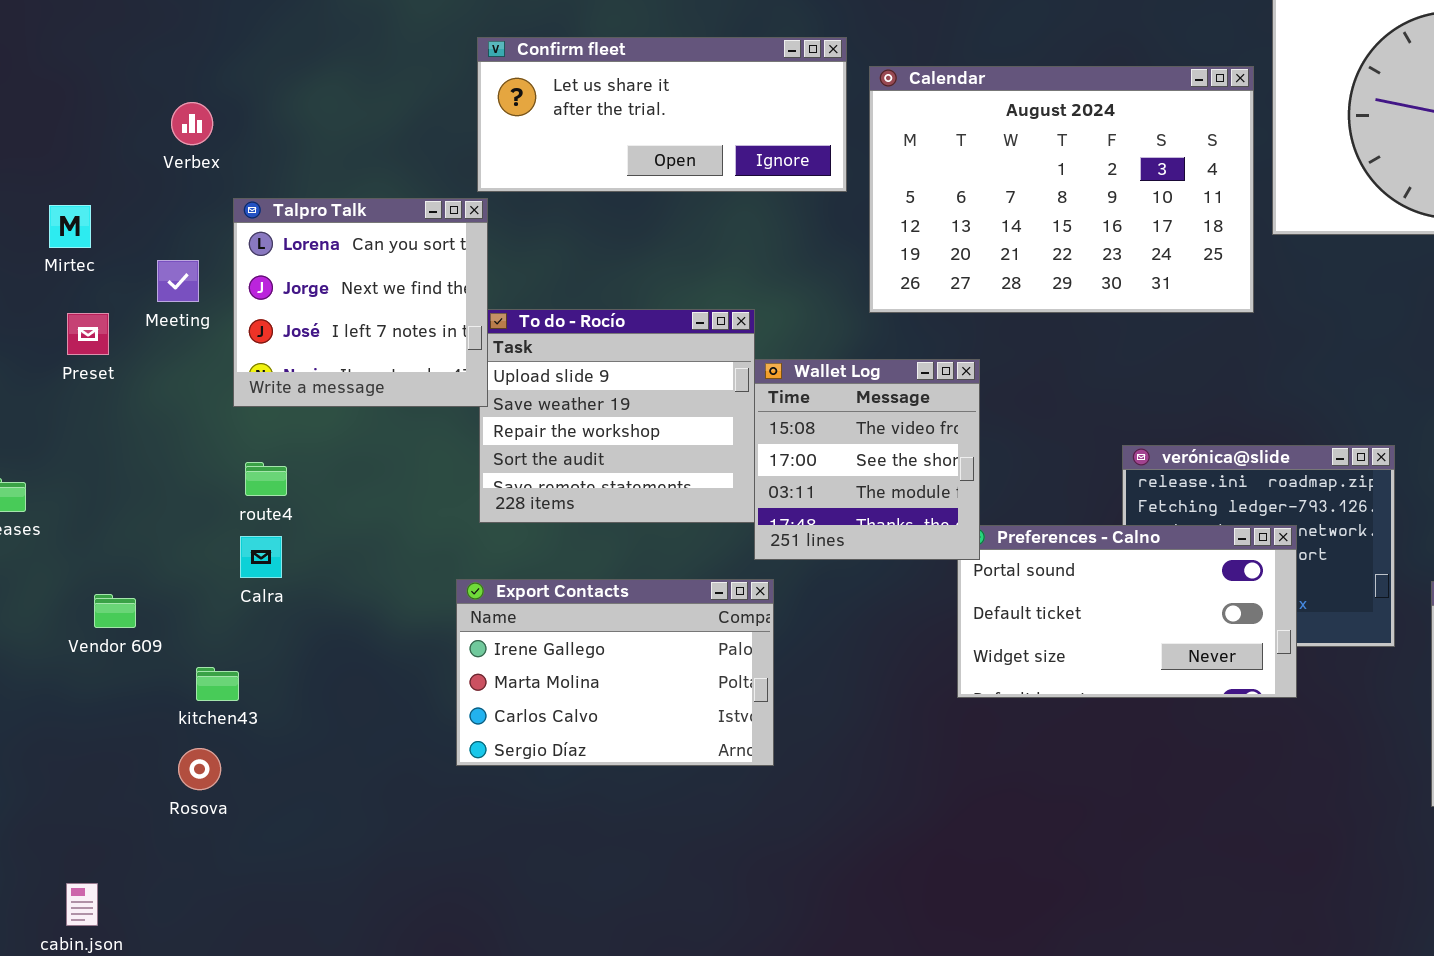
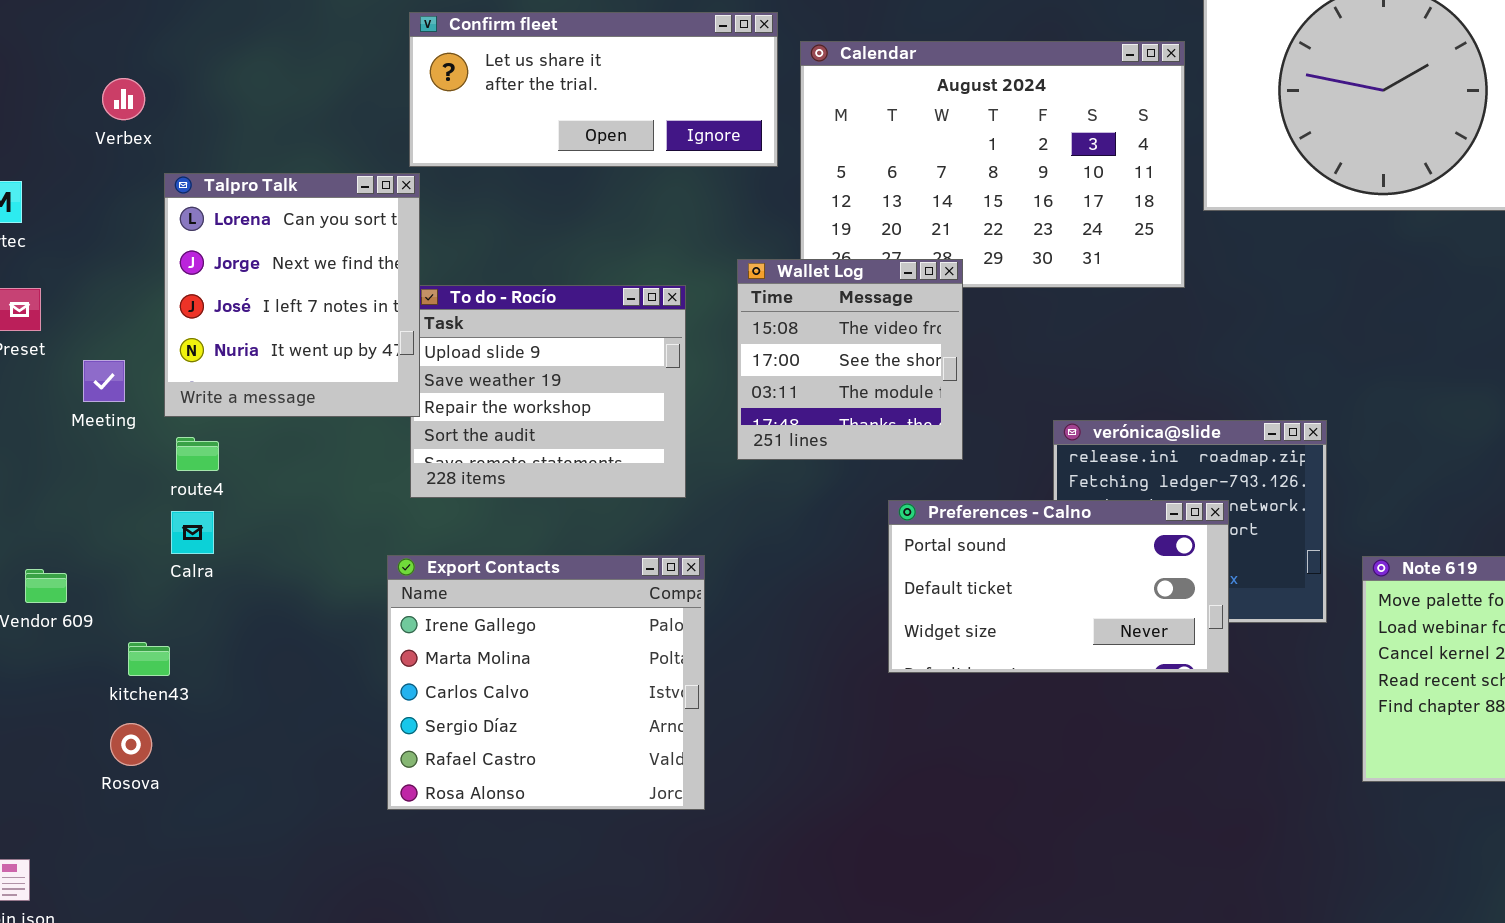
Talpro Talk: [233,198,488,407] -> [164,173,420,417], resized
Meeting: [157,260,199,302] -> [83,360,125,402], moved
Wallet Log: [754,359,980,560] -> [737,259,963,460], moved
Export Contacts: [456,579,774,766] -> [387,555,705,810], resized

